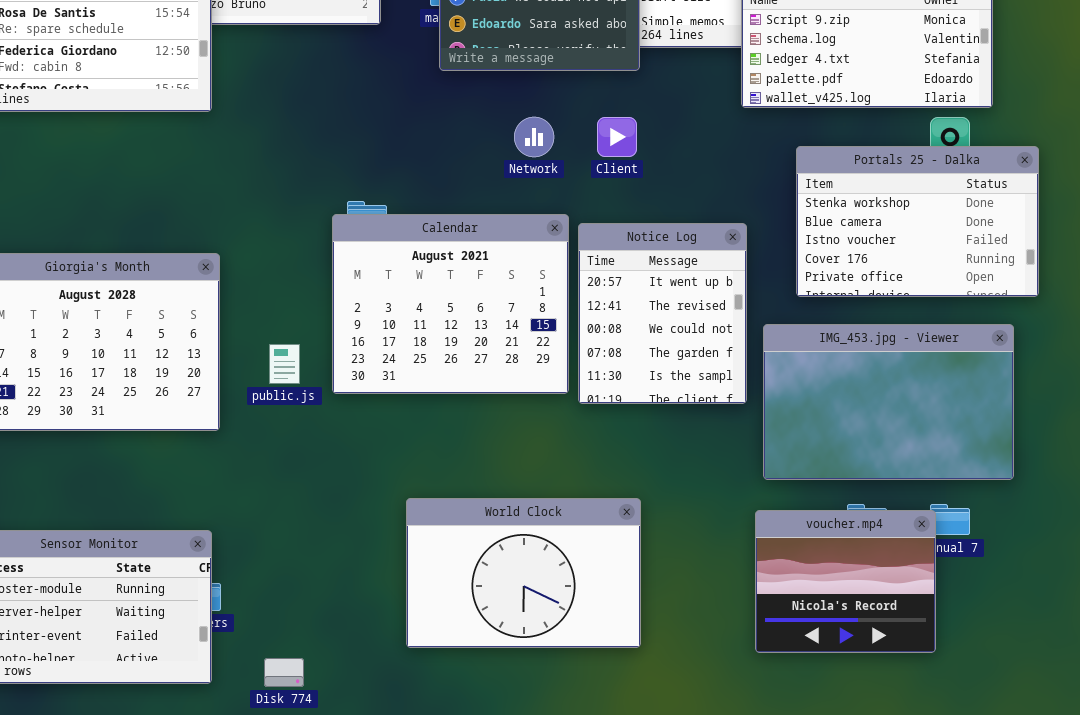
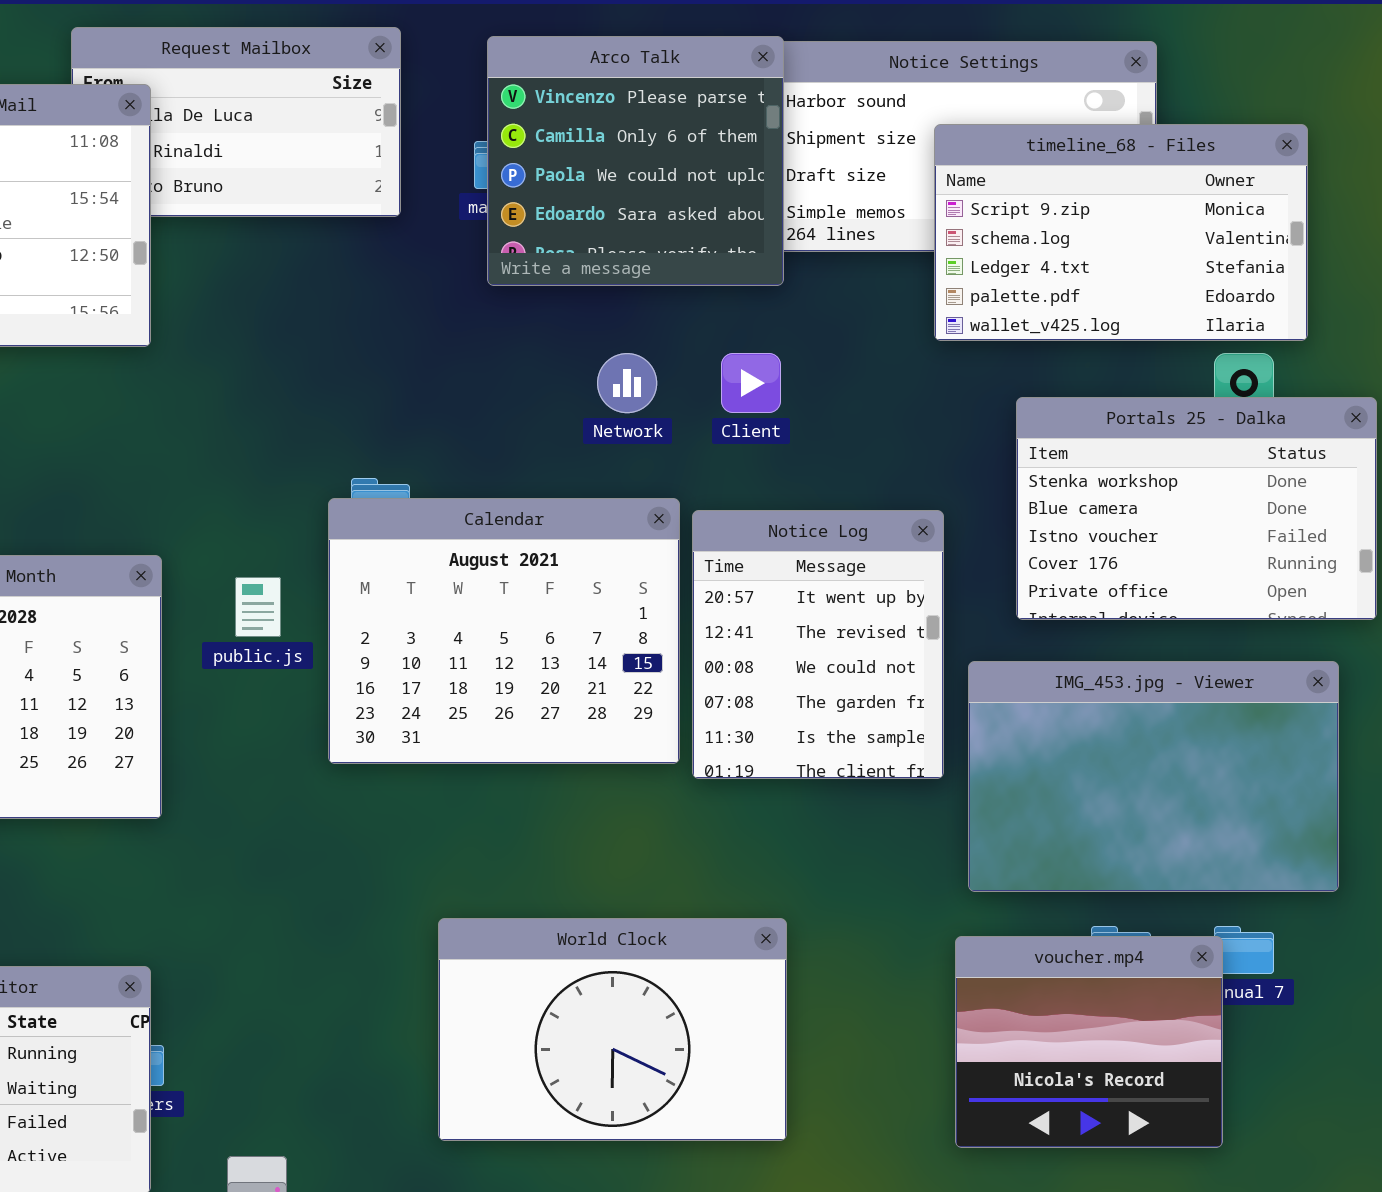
public.js: [269,344,300,384] -> [235,577,281,637], moved

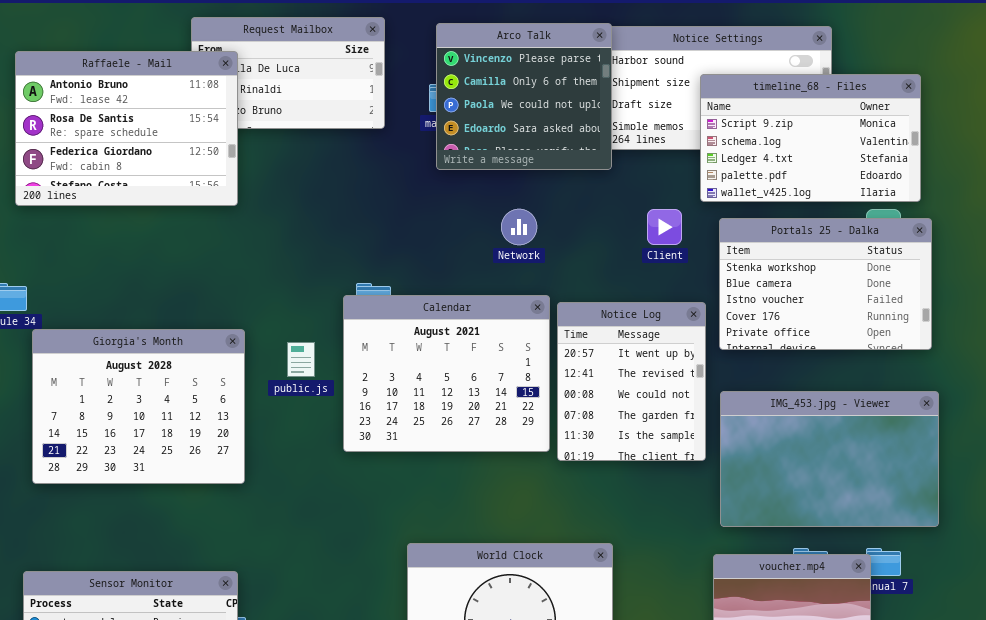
Client: [721,353,781,413] -> [647,209,682,245], moved
Portals 25 - Dalka: [1016,397,1377,620] -> [719,218,932,350], moved

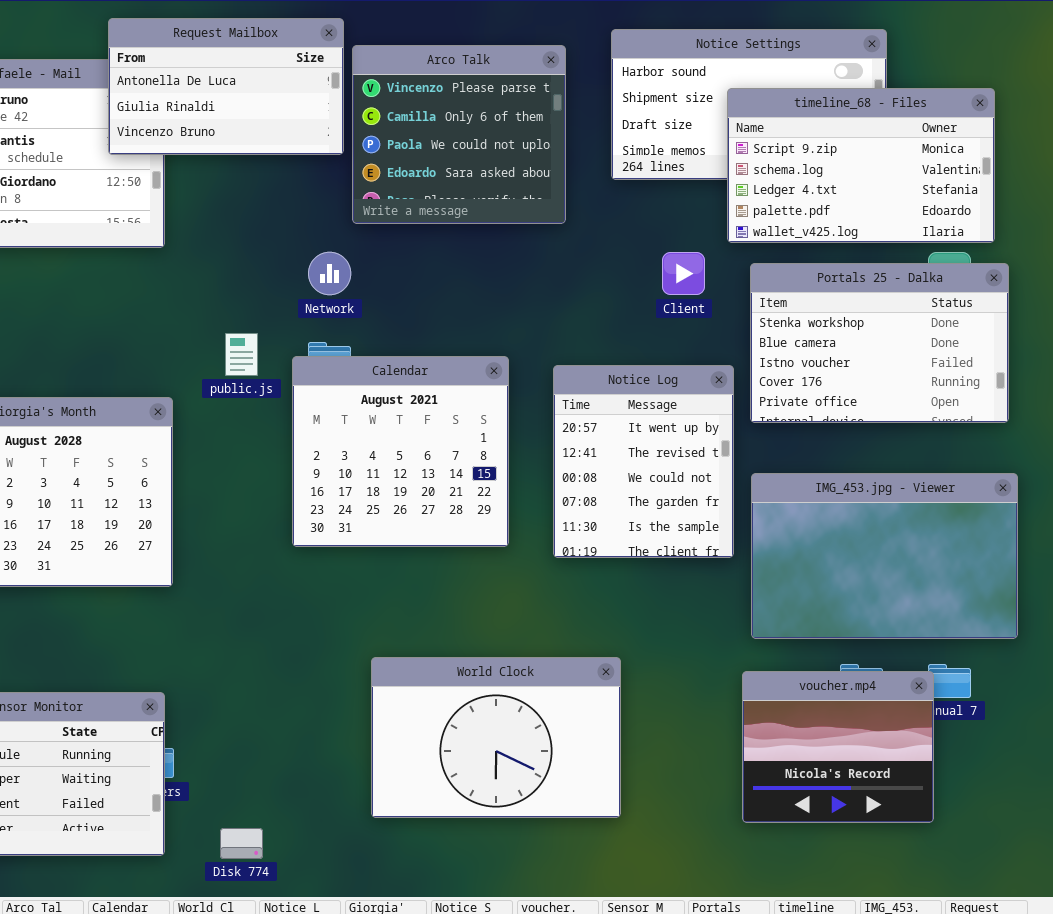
Request Mailbox: [191,17,385,129] -> [108,18,344,155], raised
Arco Talk: [436,23,612,170] -> [352,45,566,224], moved
Network: [501,209,537,245] -> [308,252,351,295], moved
Calendar: [343,295,550,452] -> [292,356,509,547], resized
public.js: [287,342,315,377] -> [225,333,258,376], moved

